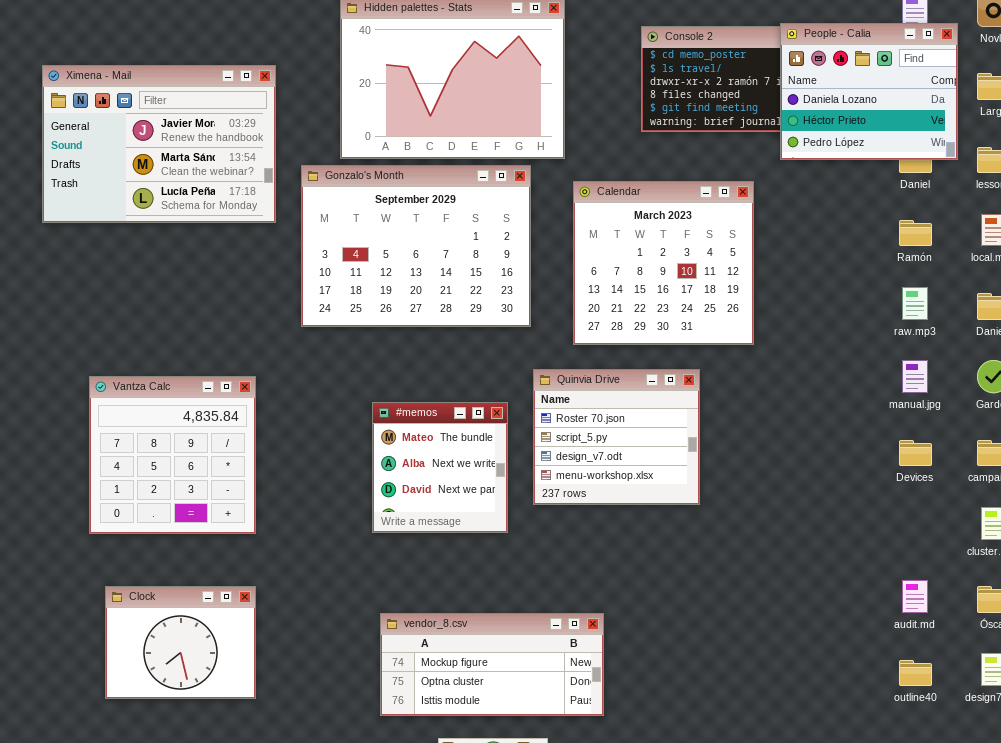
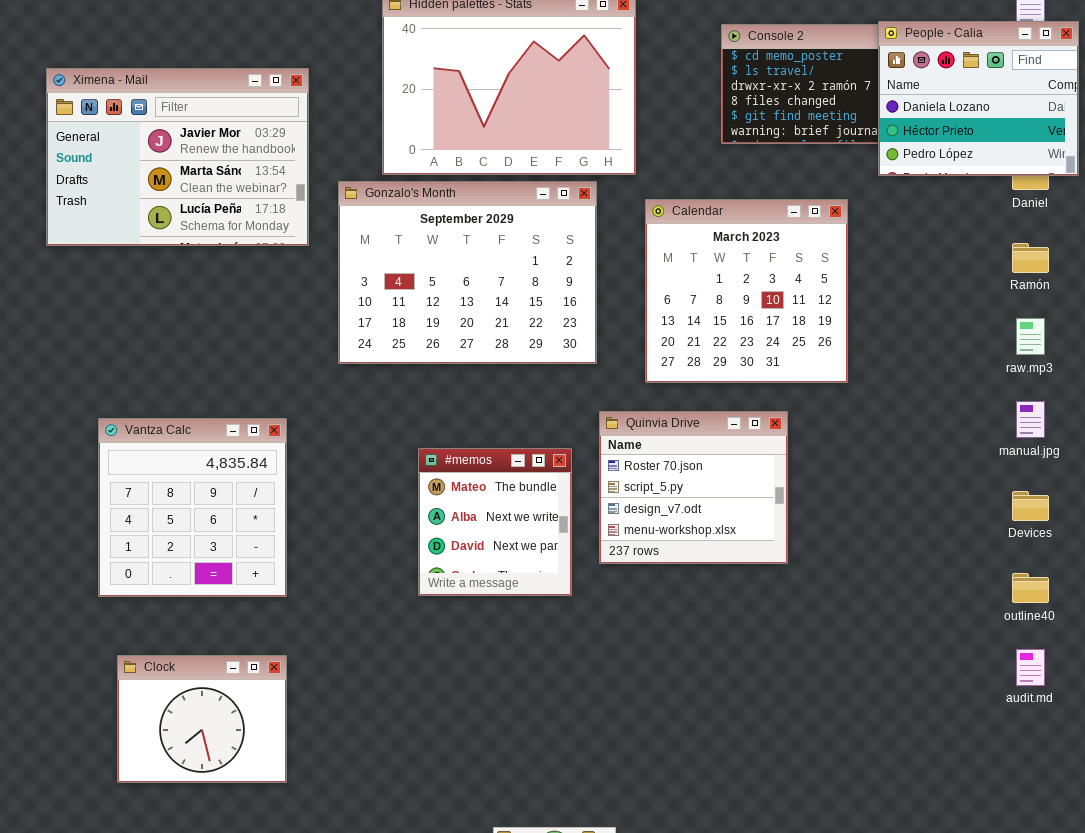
vendor_8.csv: [380,613,604,716] -> none, closed
outline40: [899,660,932,686] -> [1012,573,1049,603], moved

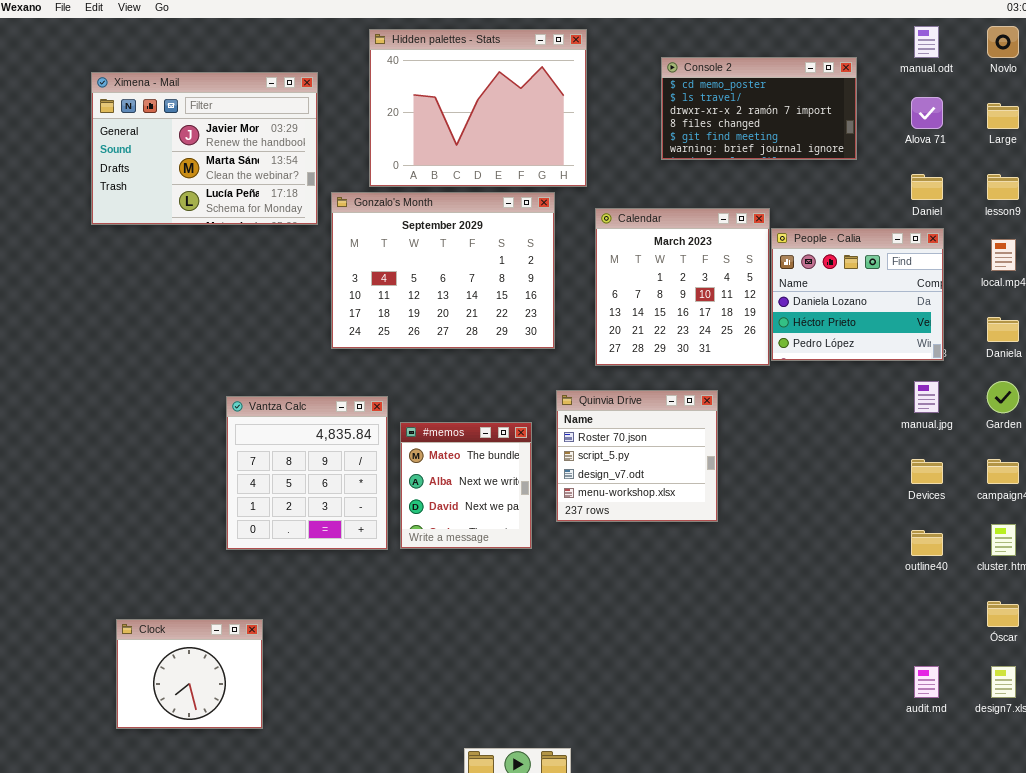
People - Calia: [878,21,1079,176] -> [771,228,944,361], moved
Ximena - Mail: [46,68,309,246] -> [91,72,318,225], moved
Vantza Calc: [98,418,287,597] -> [226,396,388,550], moved
audit.md: [1016,649,1045,686] -> [914,666,939,698], moved
Clock: [117,655,287,783] -> [116,619,263,729], moved

